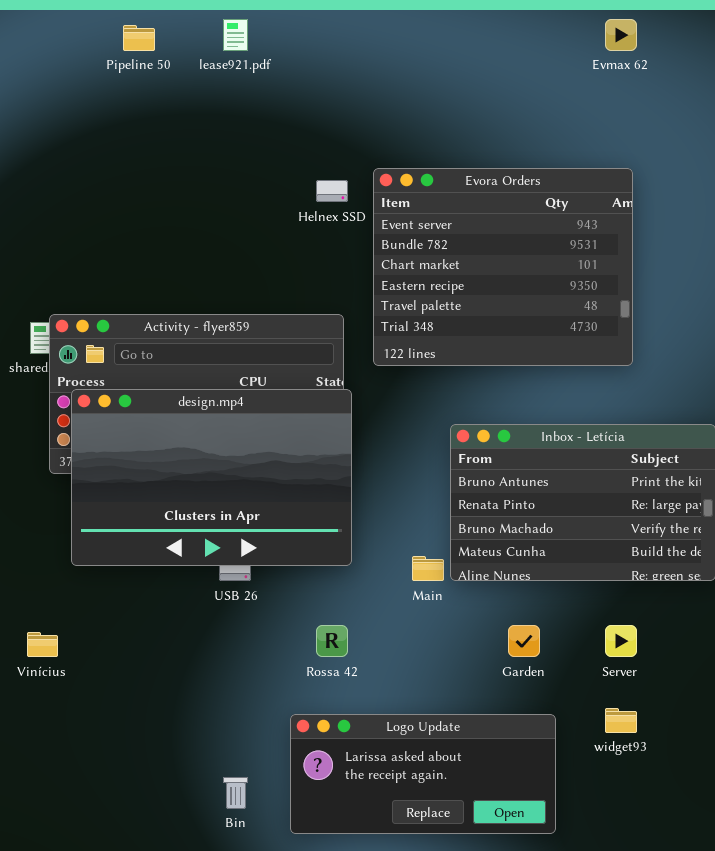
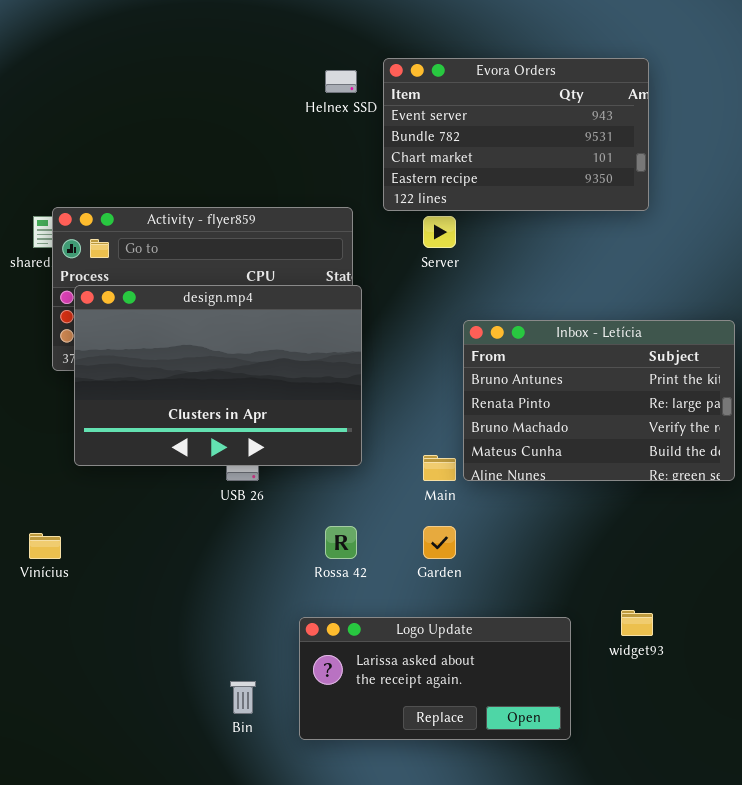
Evora Orders: [373,168,633,366] -> [383,58,649,211], resized
Garden: [508,625,540,657] -> [423,526,456,559], moved
Server: [605,625,637,657] -> [423,216,456,248], moved

